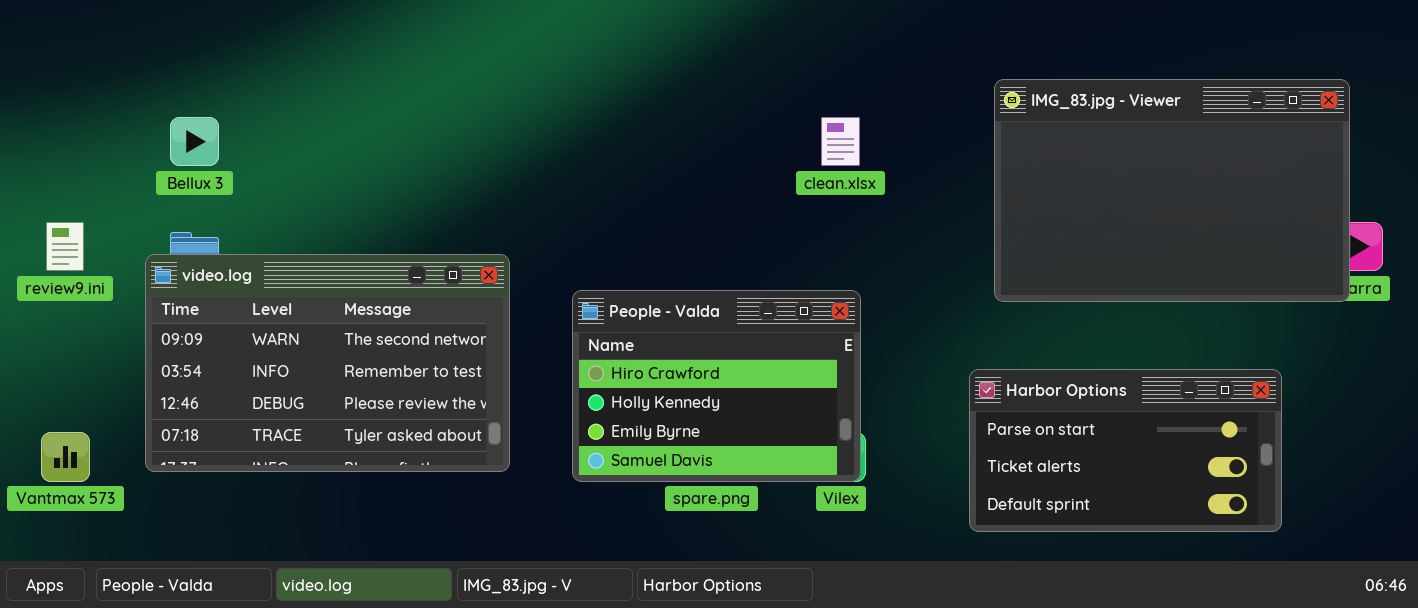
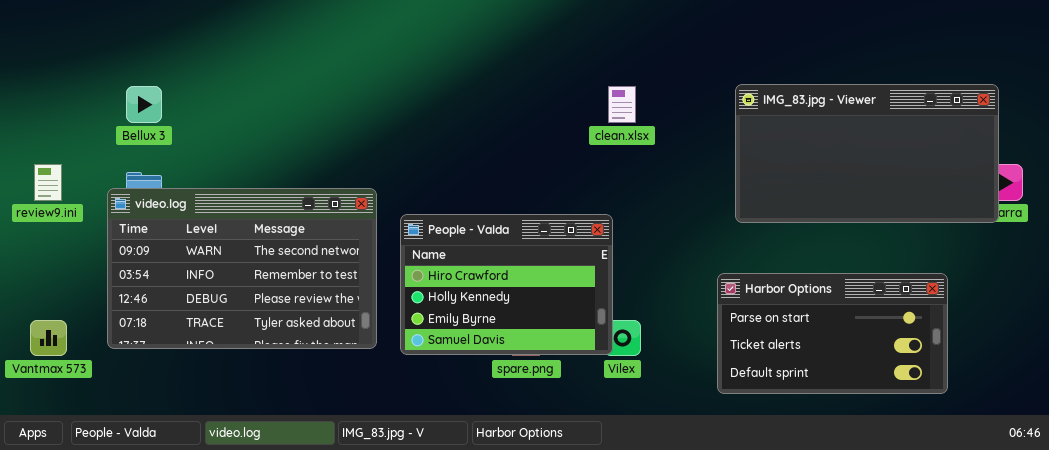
IMG_83.jpg - Viewer: [994,79,1350,302] -> [735,84,999,223], resized
People - Valda: [572,290,861,482] -> [400,214,613,355], moved

